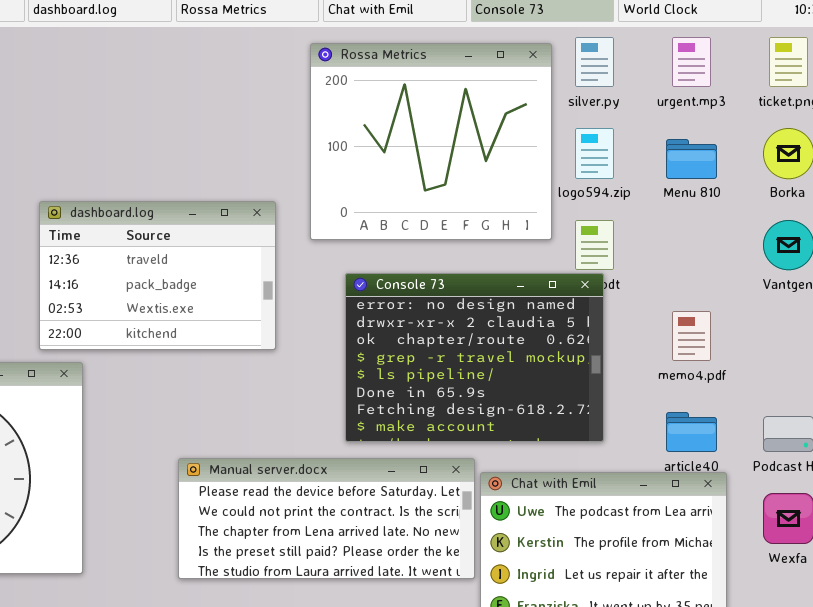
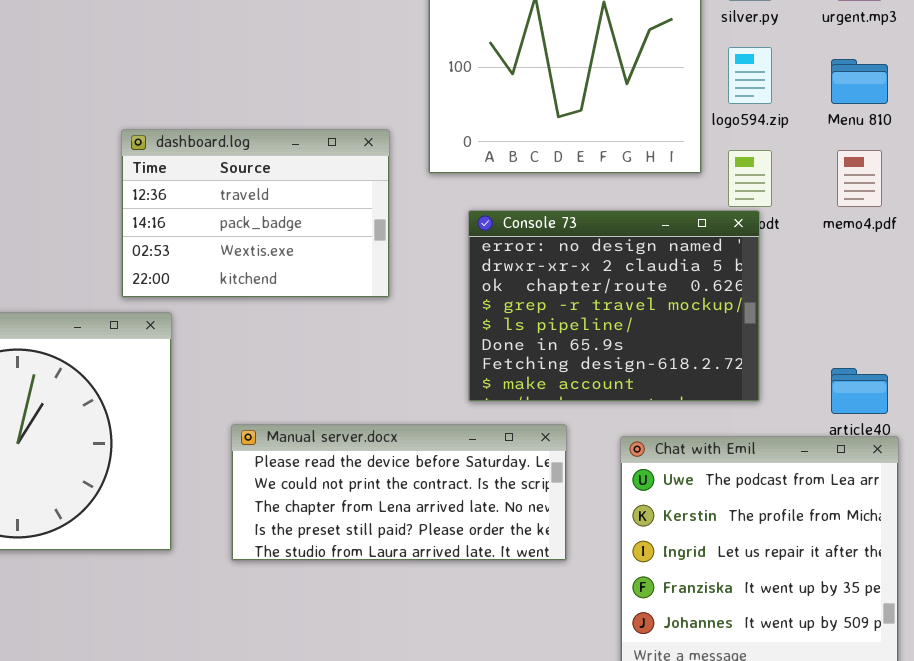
memo4.pdf: [672,311,711,361] -> [837,150,882,207], moved
Manual server.docx: [178,458,475,579] -> [231,424,567,561], moved

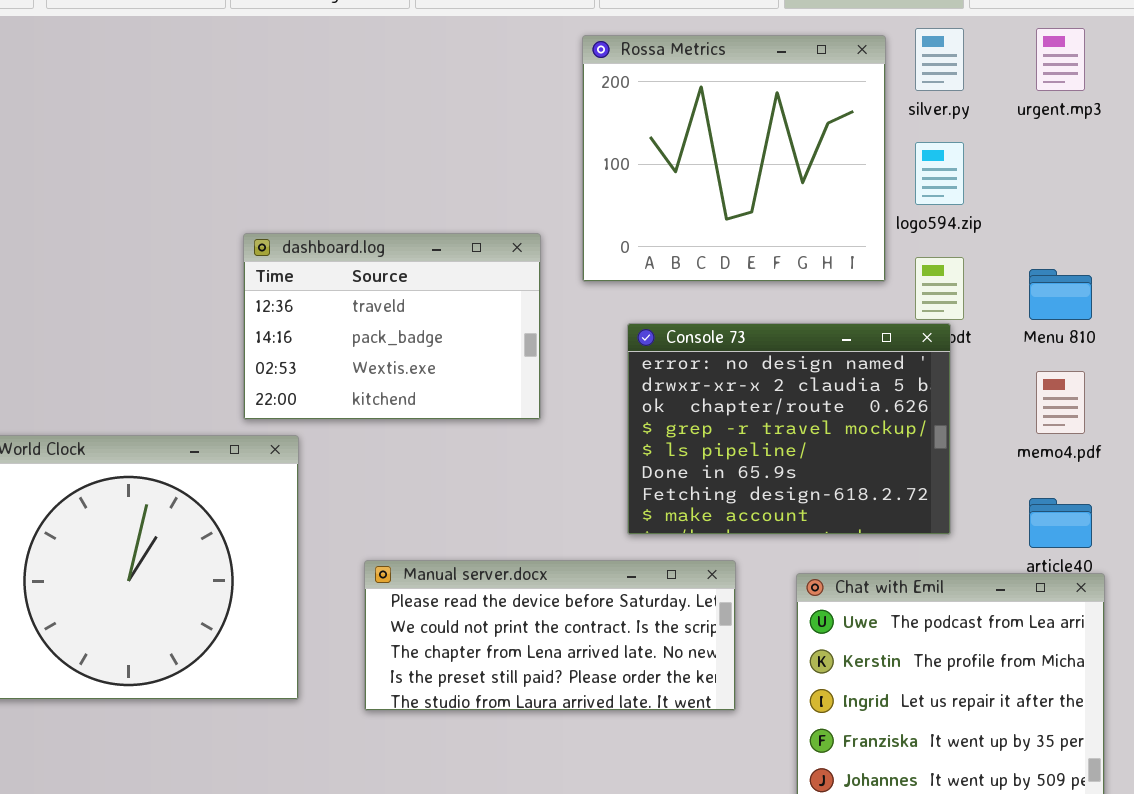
Menu 810: [831,59,888,104] -> [1029,269,1092,320], moved
memo4.pdf: [837,150,882,207] -> [1036,371,1085,434], moved

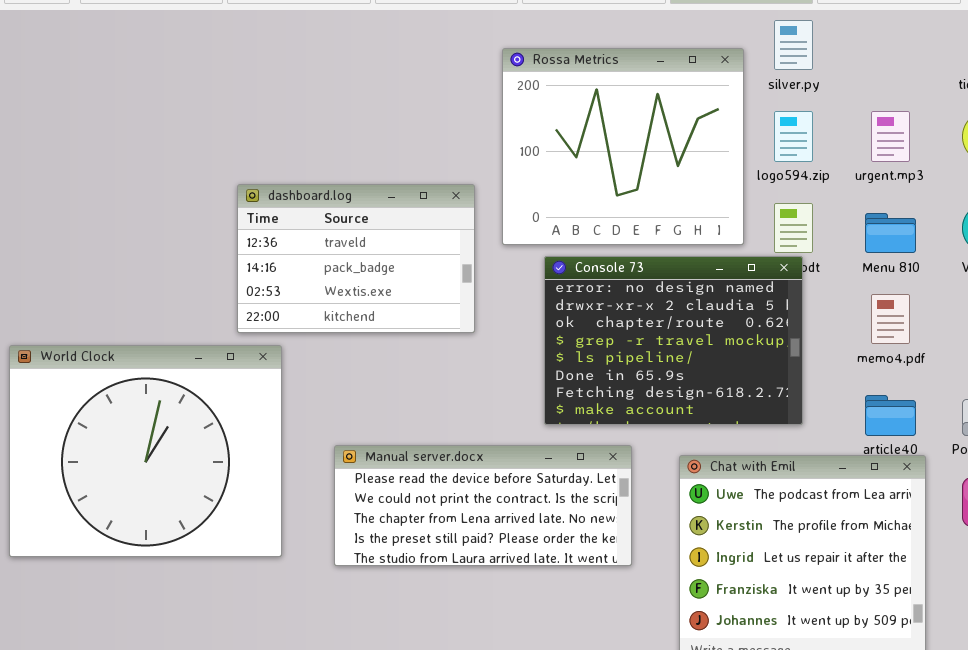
urgent.mp3: [1036,28,1085,91] -> [871,111,910,162], moved
Rossa Metrics: [582,35,886,282] -> [502,48,744,245], moved

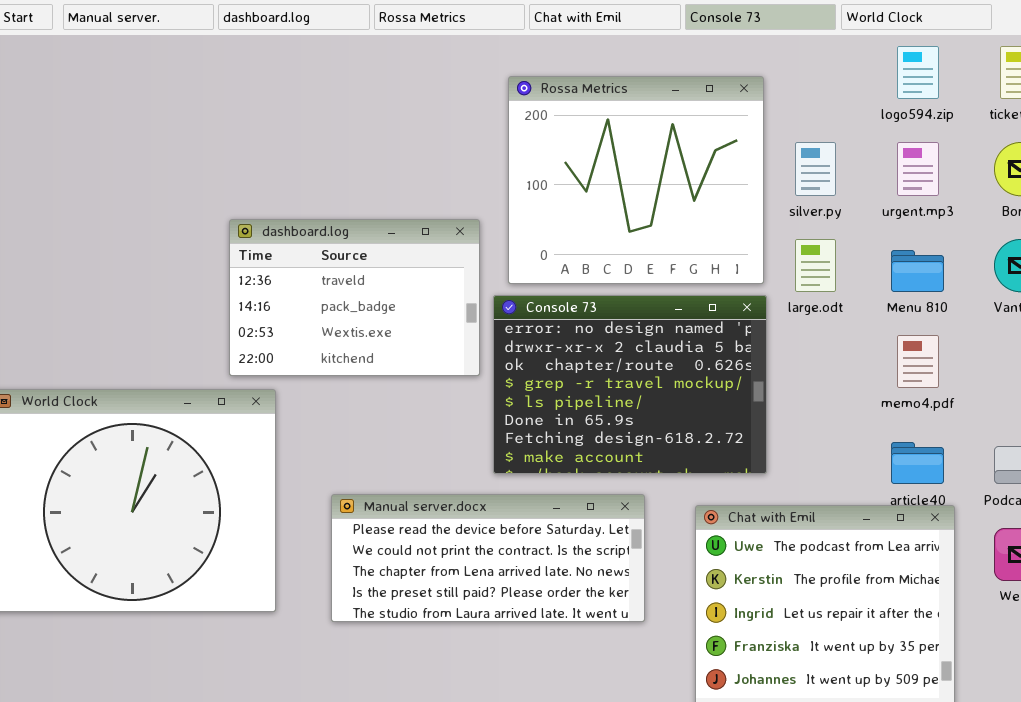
silver.py: [774,20,813,70] -> [795,142,836,196], moved
logo594.zip: [774,111,813,162] -> [897,46,939,99], moved
Console 73: [544,256,803,425] -> [493,295,767,474], moved

